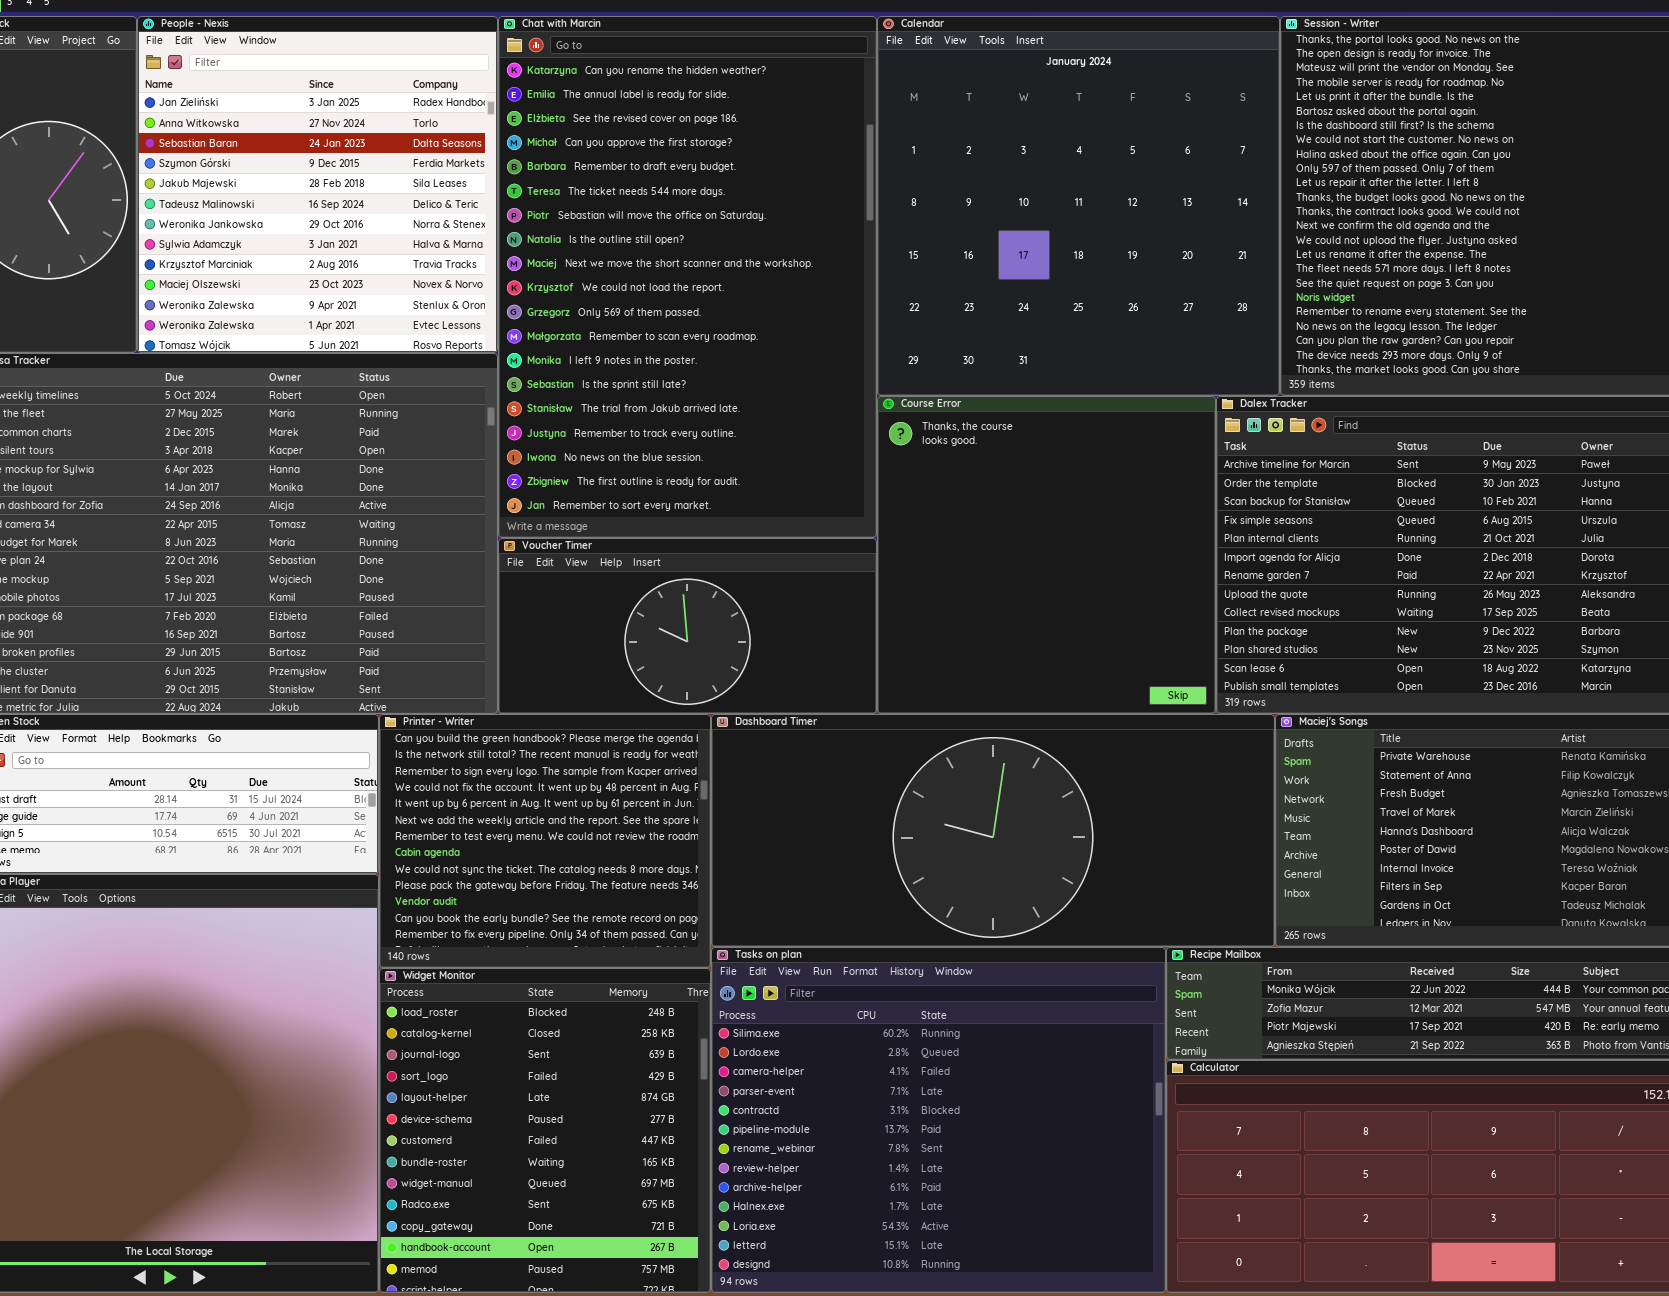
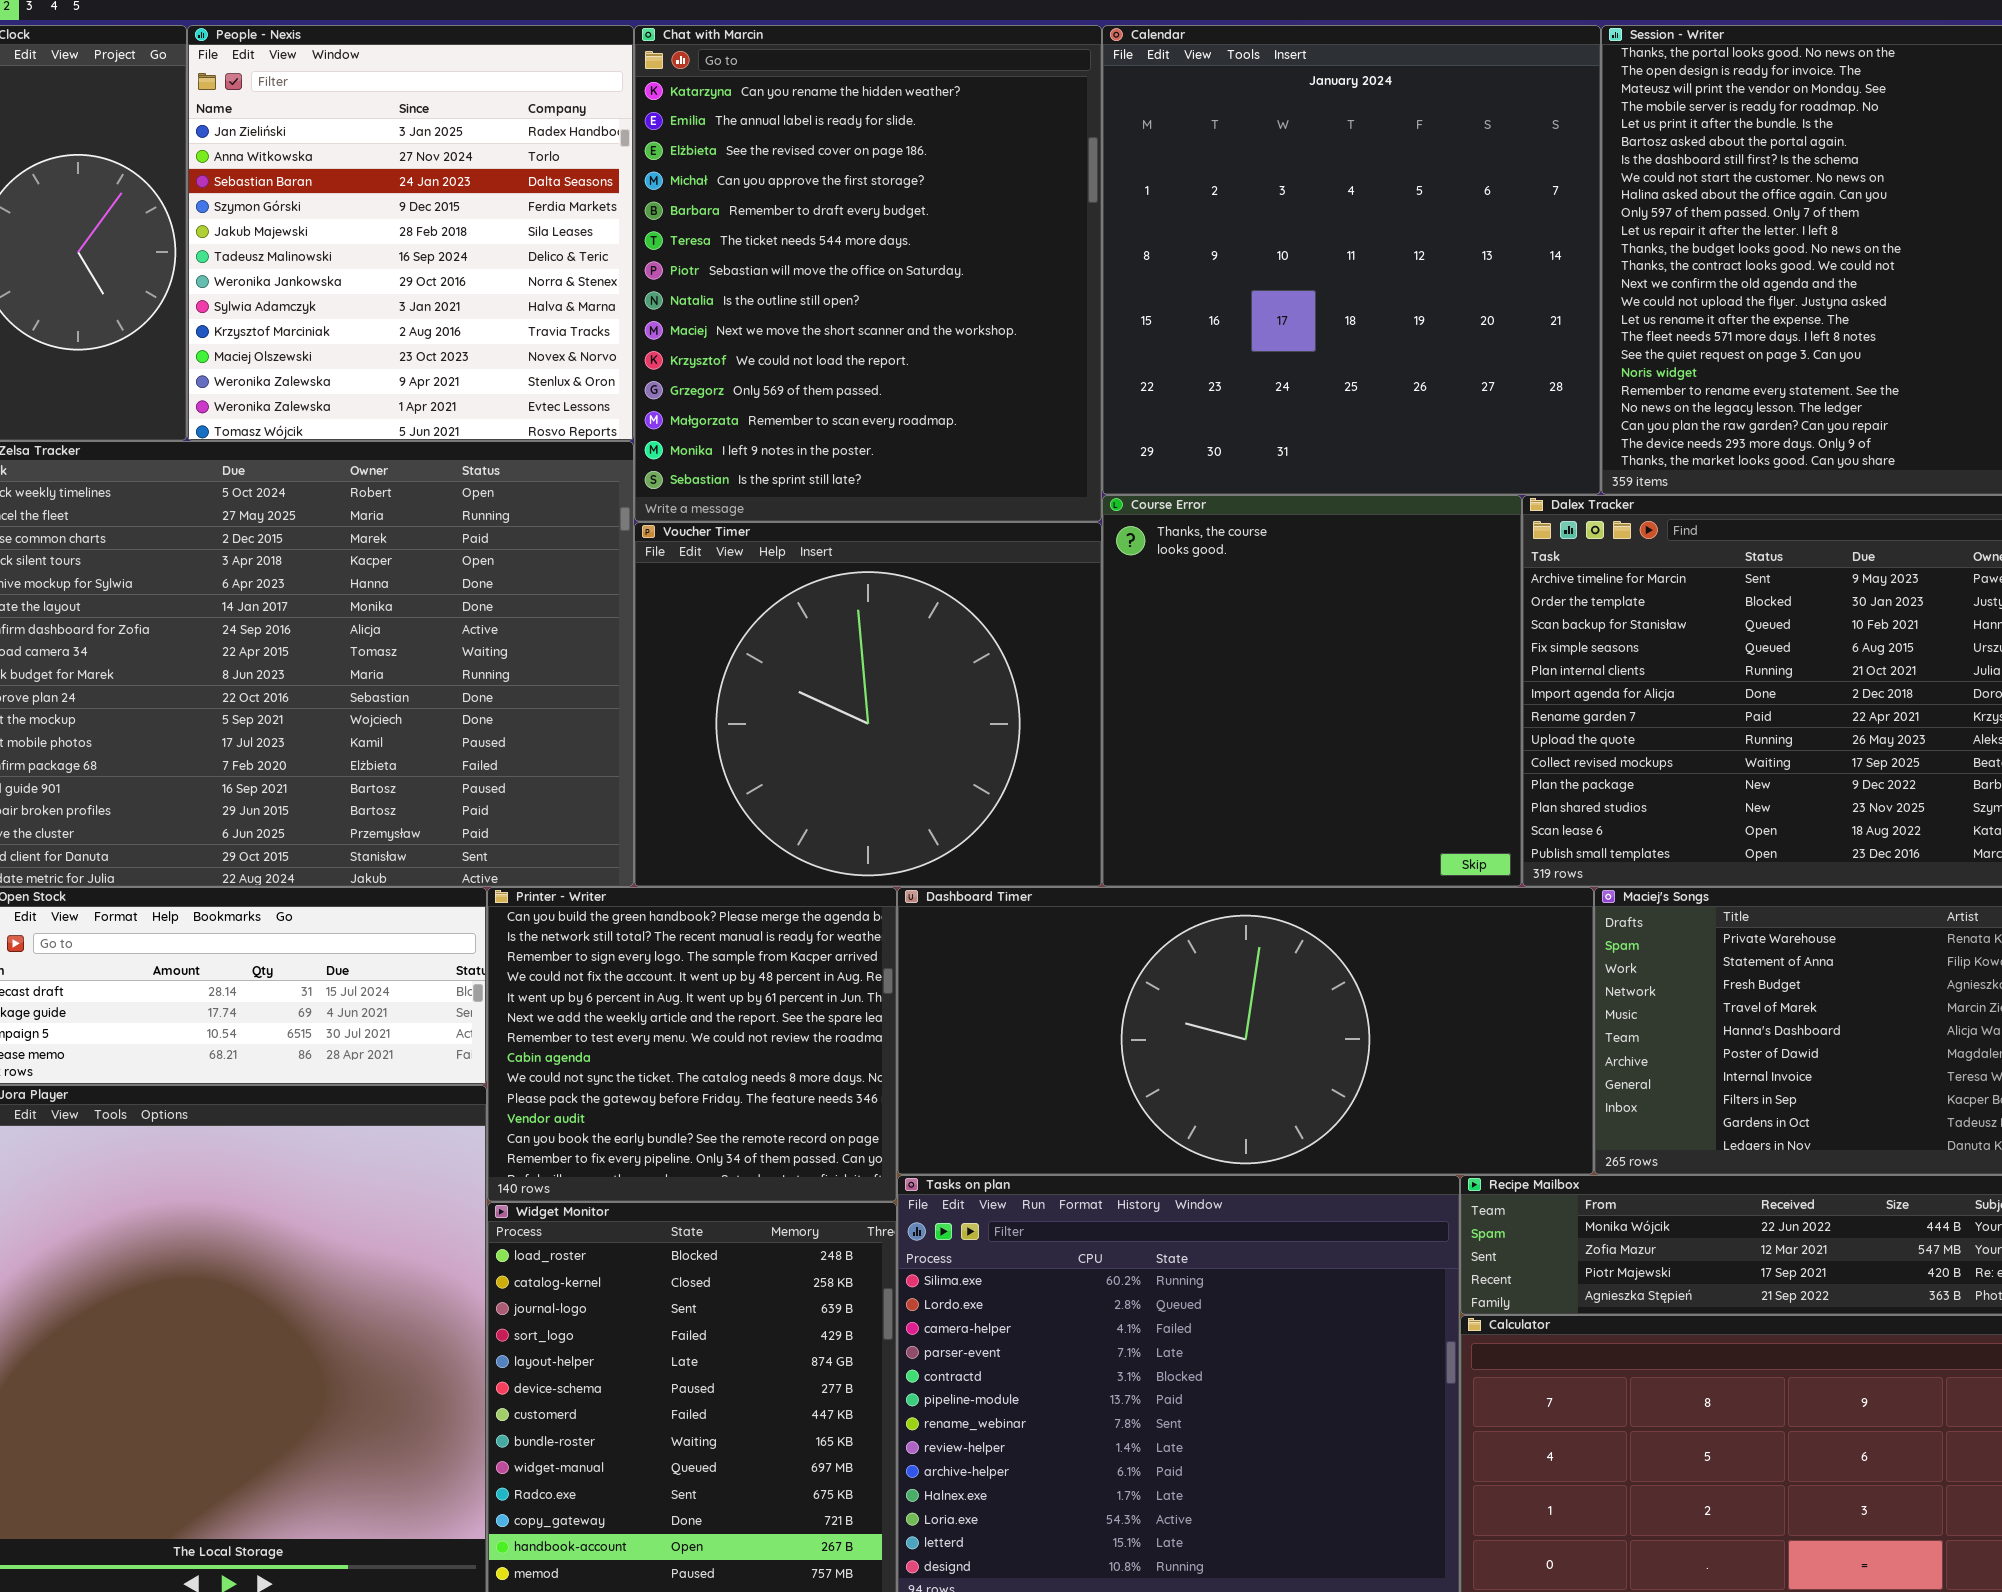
Chat with Marcin: [498,16,877,538] -> [634,25,1102,522], resized
Voucher Timer: [498,538,877,714] -> [634,522,1102,887], resized

